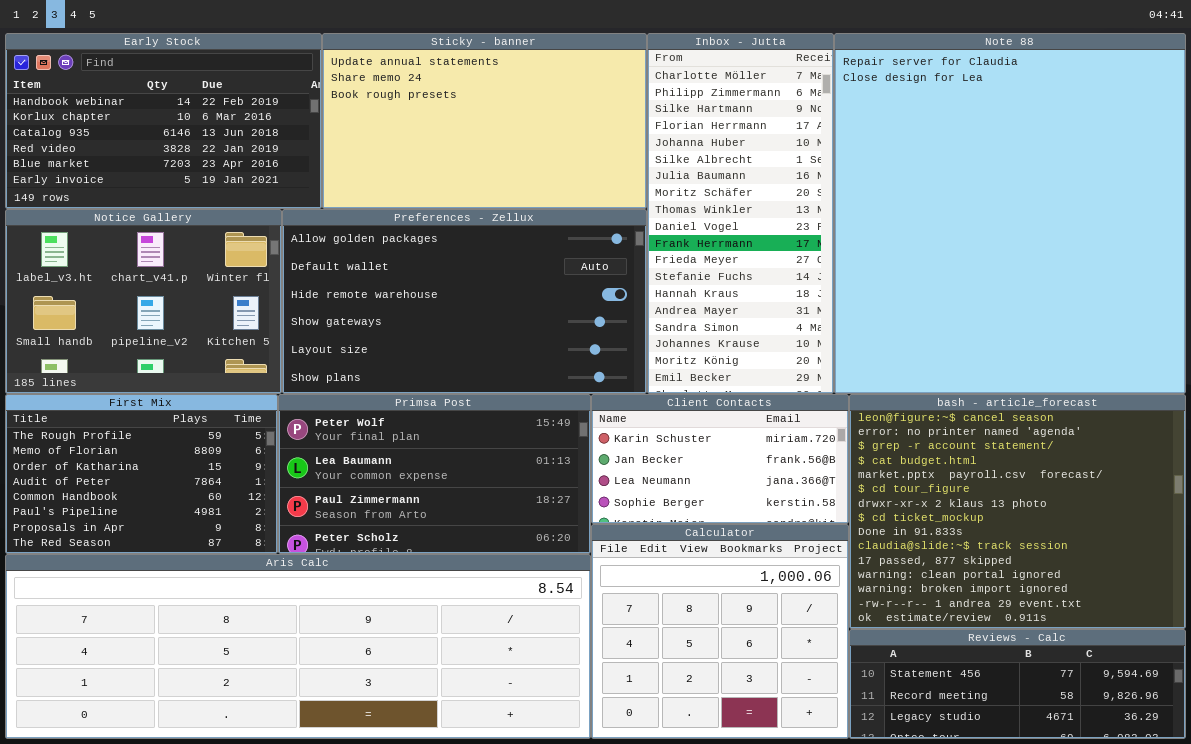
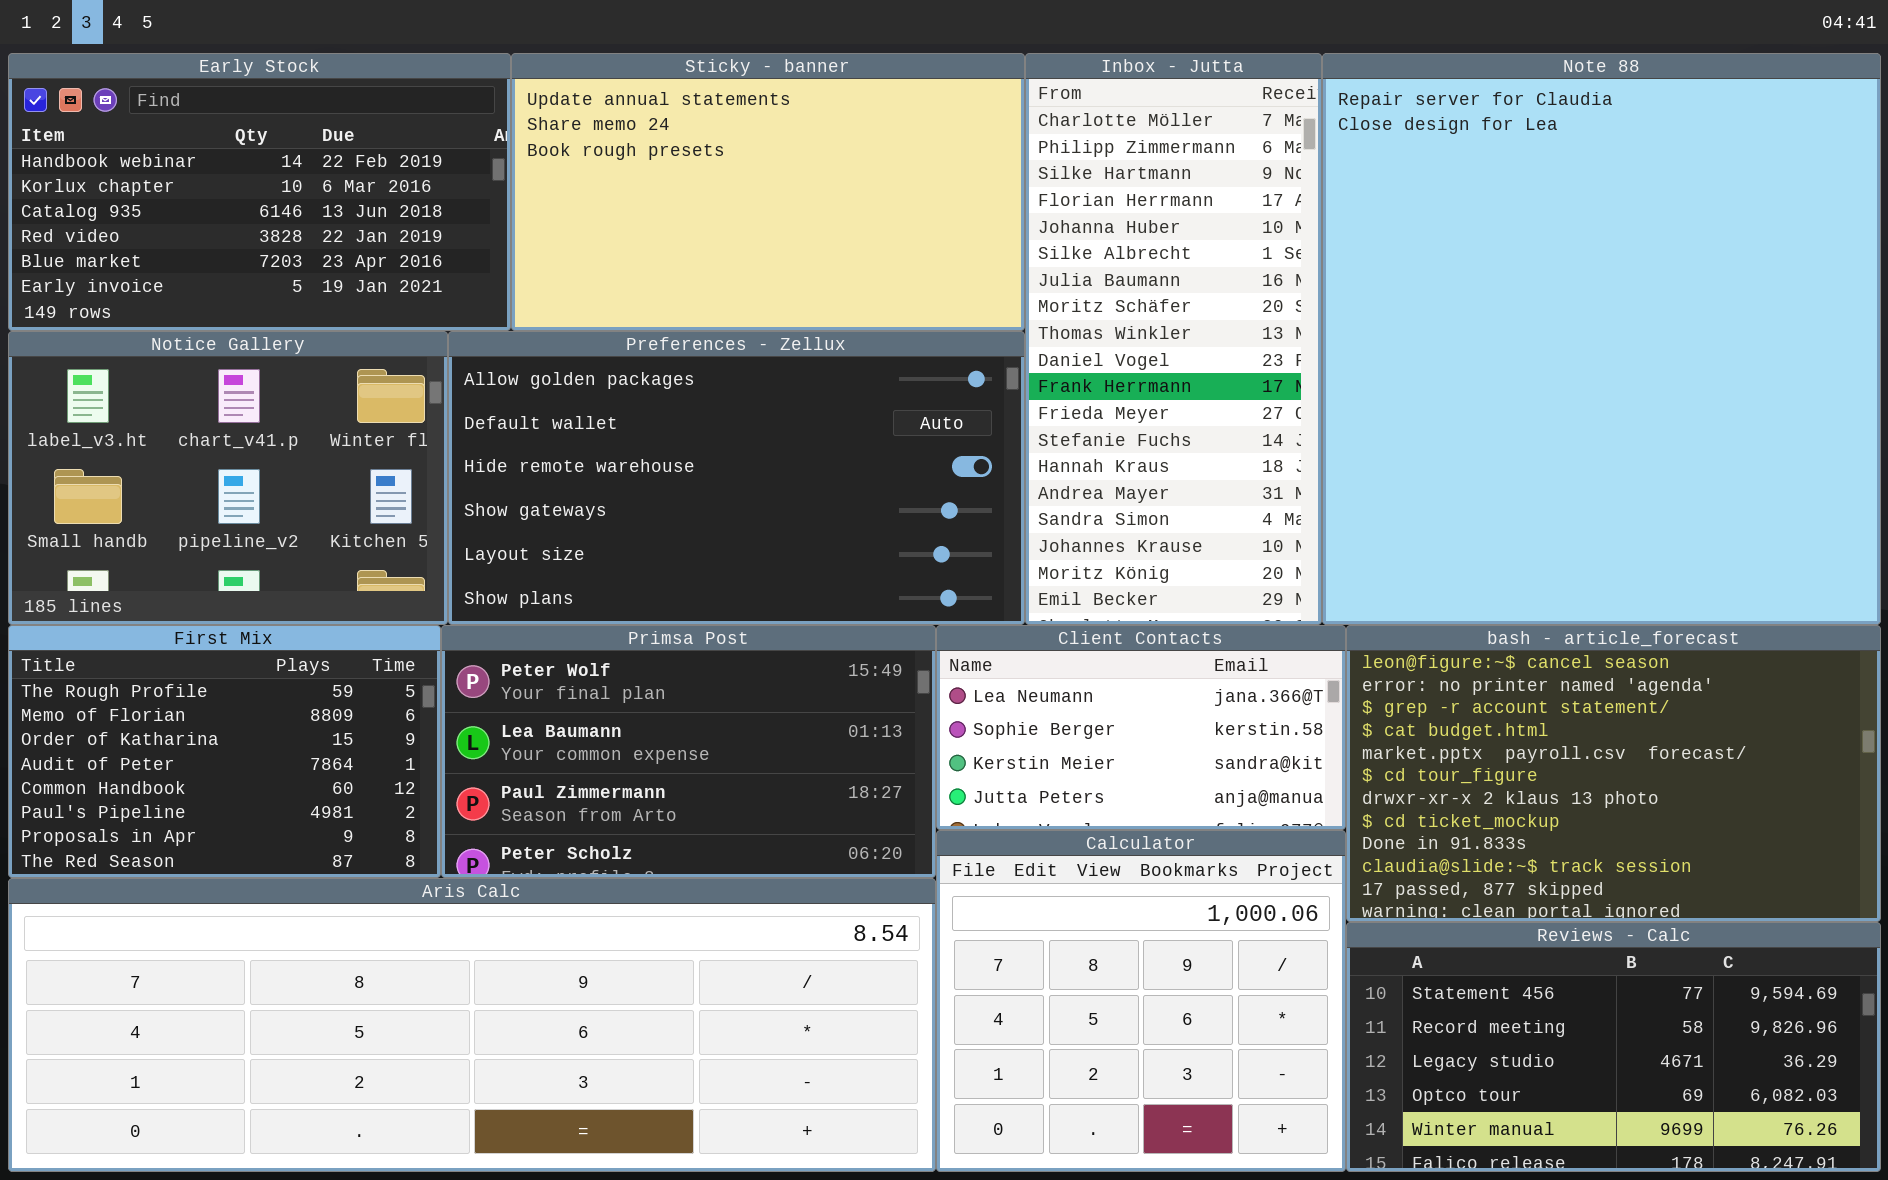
Client Contacts: [591,394,849,524] -> [936,625,1346,830], scrolled down 2 rows
bash - article_forecast: [849,394,1186,629] -> [1346,625,1881,922], resized
Reviews - Calc: [849,629,1186,739] -> [1346,922,1881,1172], resized

